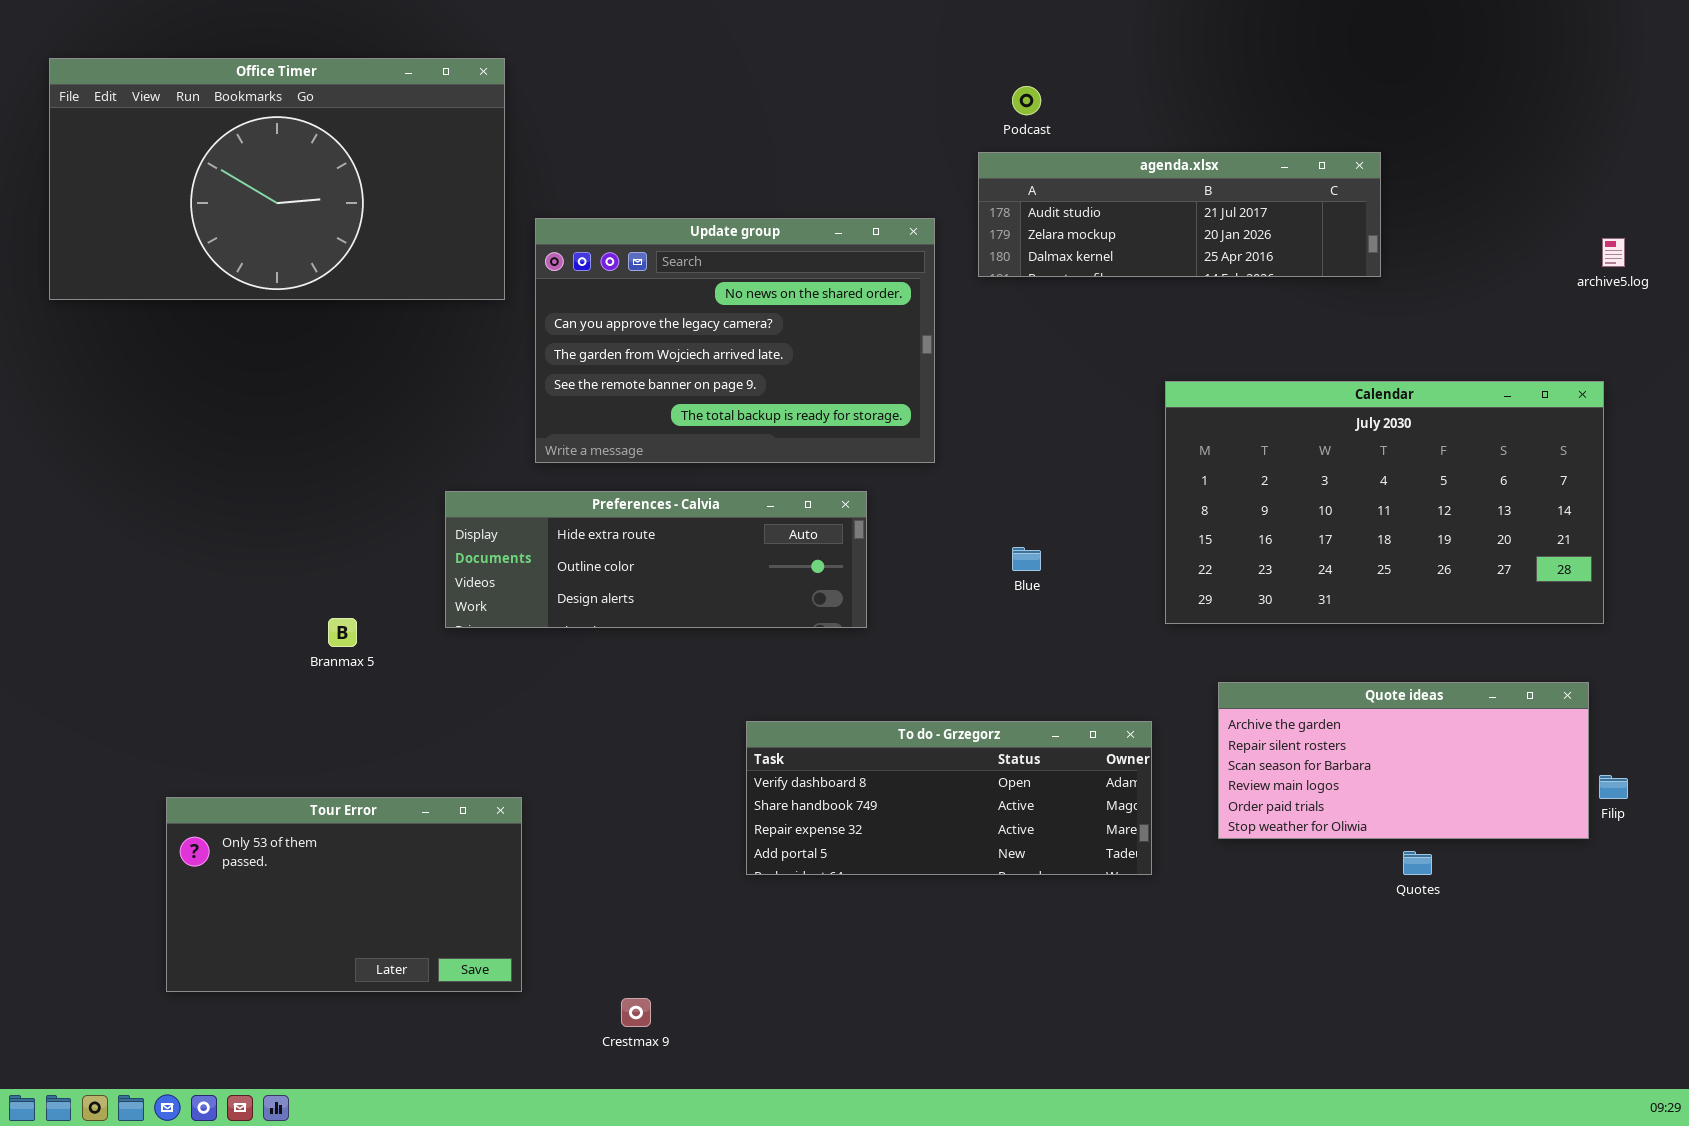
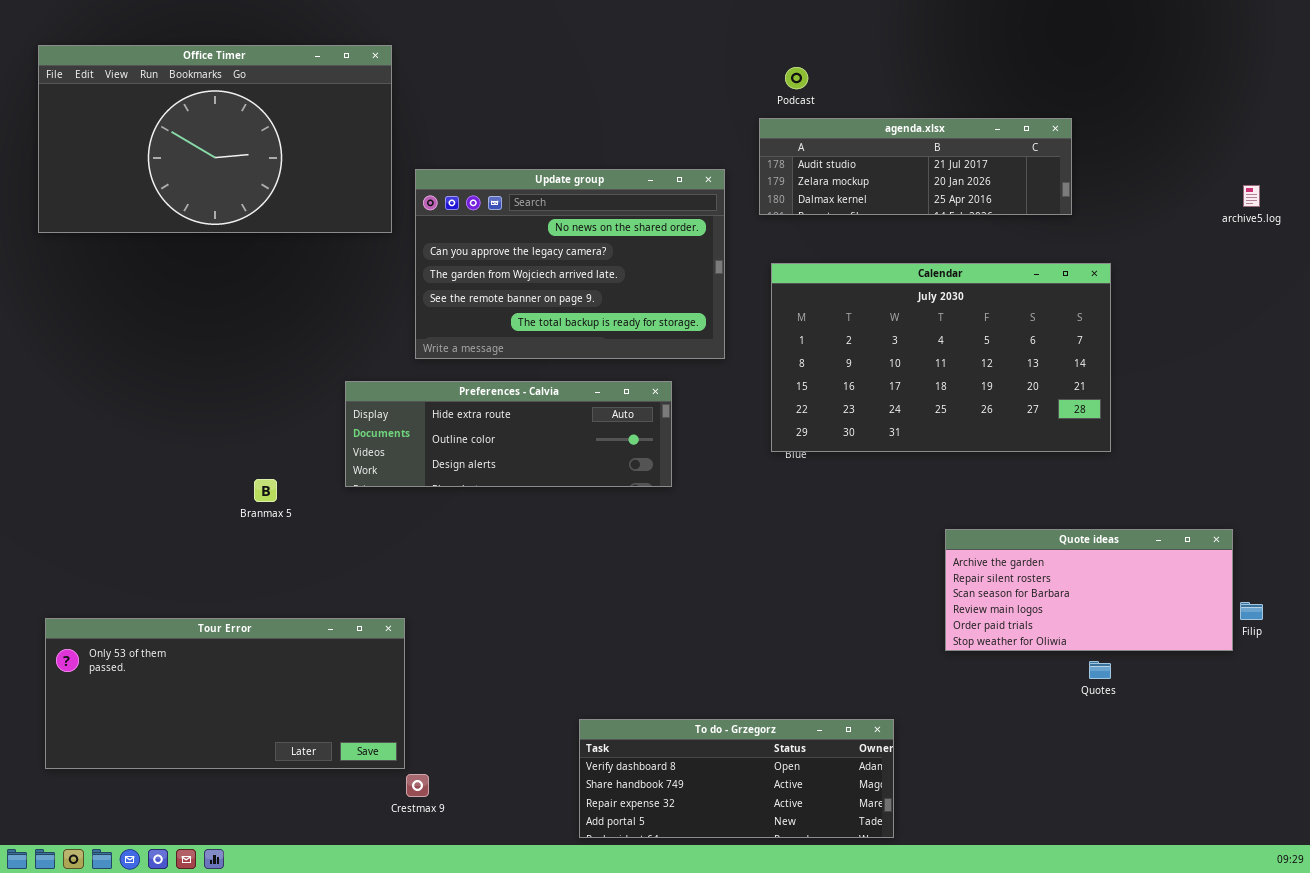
Calendar: [1165,381,1604,624] -> [771,263,1111,452], moved
To do - Grzegorz: [746,721,1152,875] -> [579,719,894,838], moved
Tour Error: [166,797,522,992] -> [45,618,405,769], resized
Crestmax 9: [621,998,651,1027] -> [406,774,429,797], moved

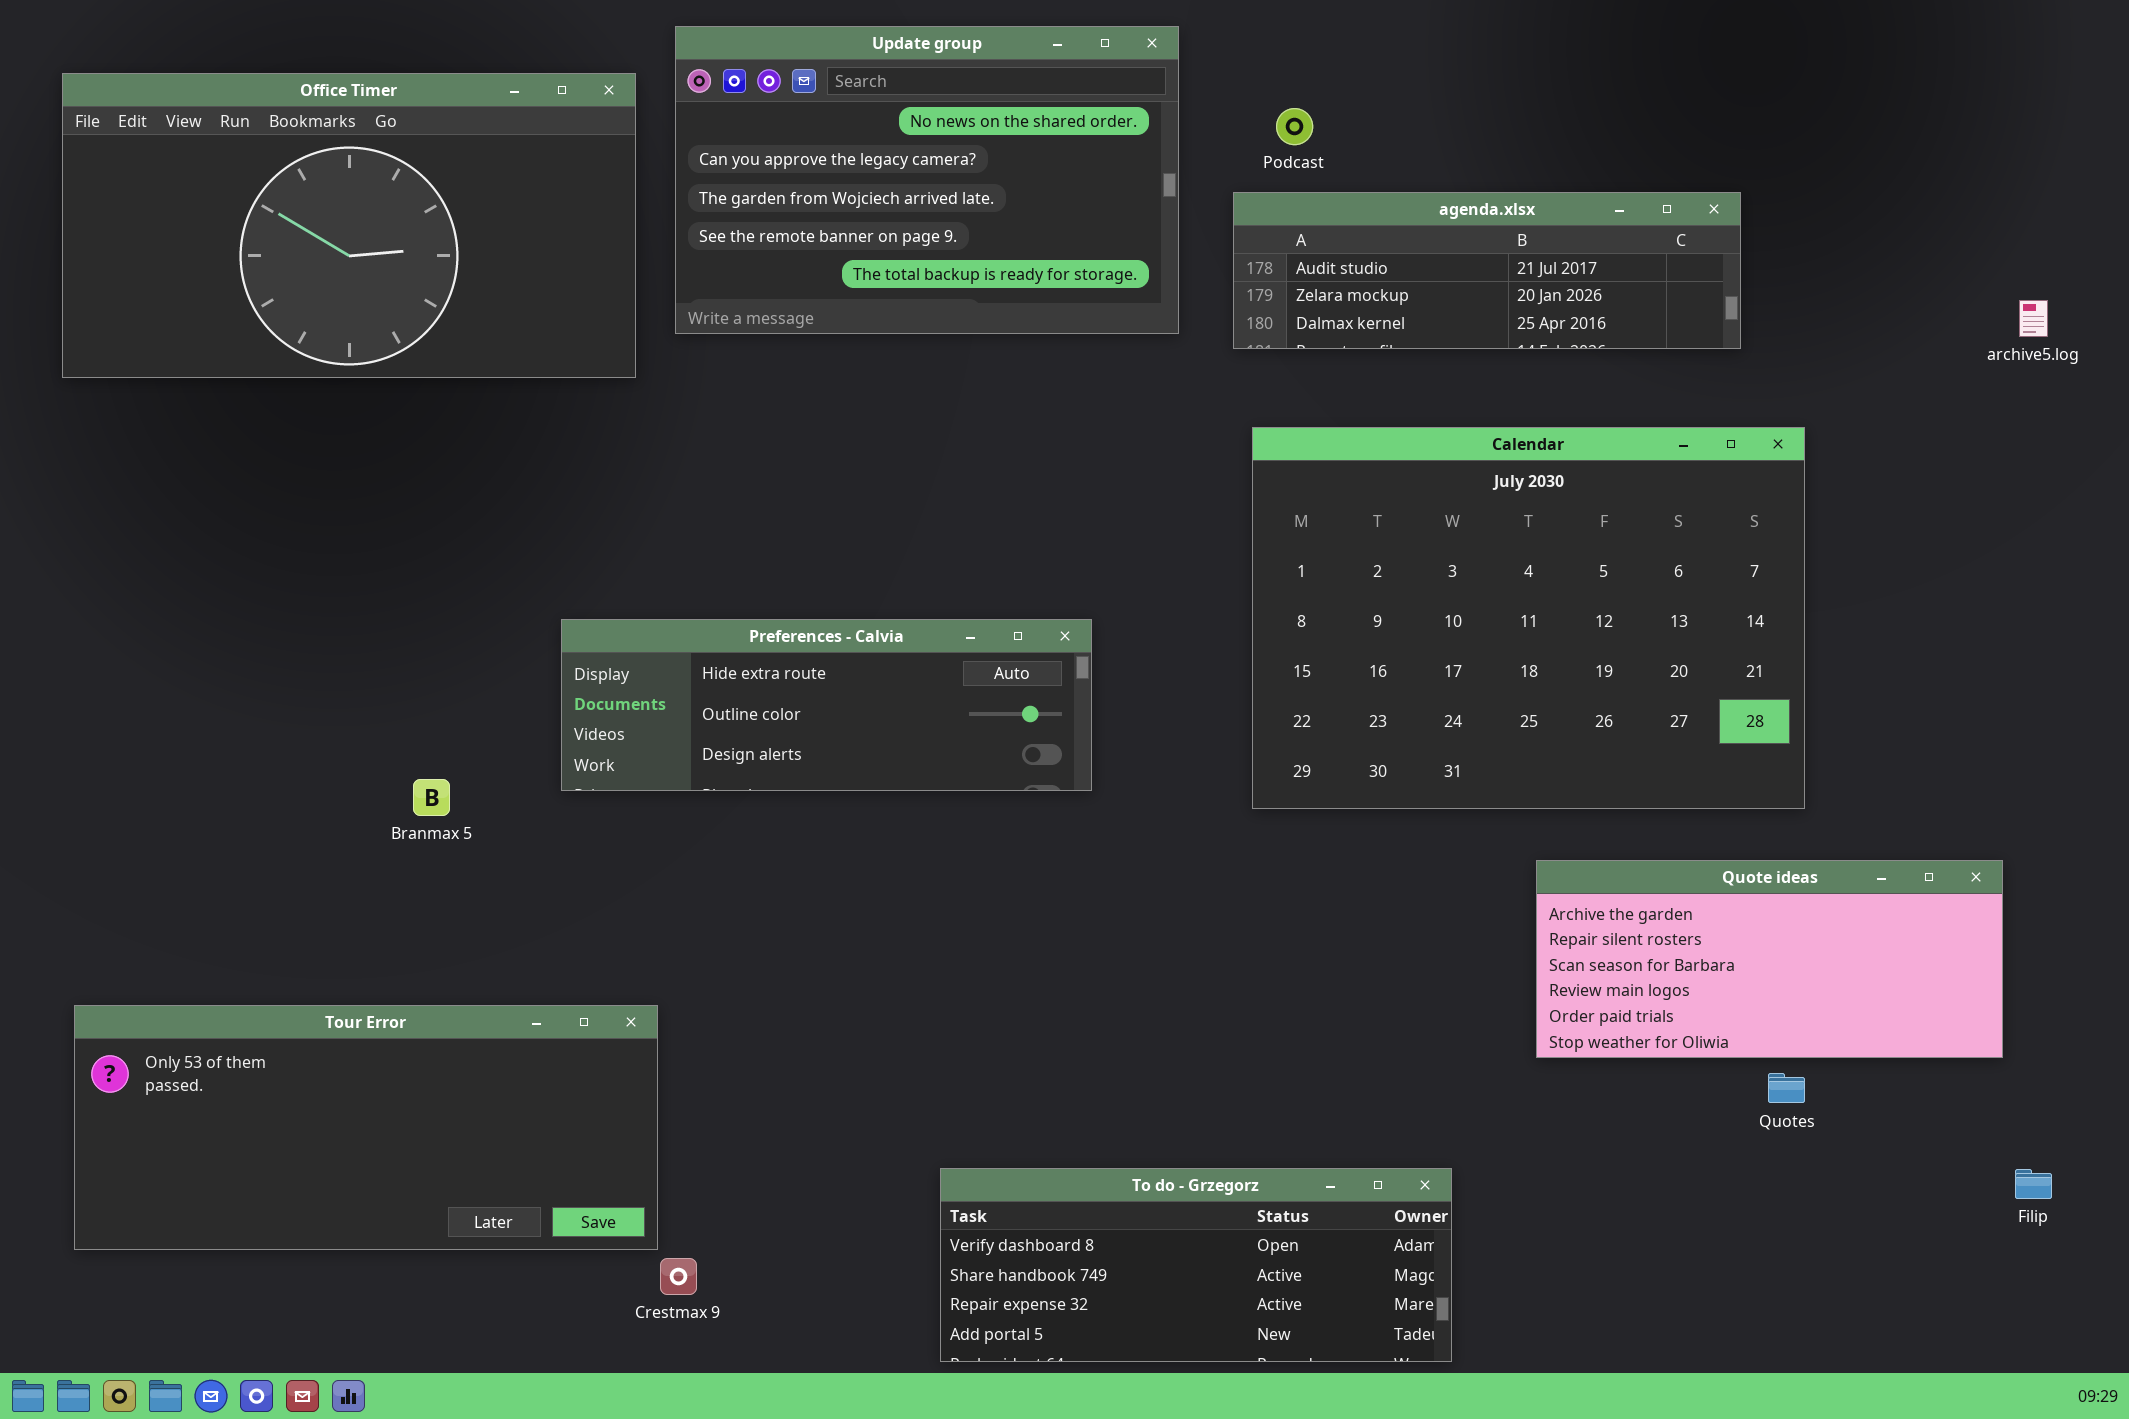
Update group: [415,169,725,359] -> [675,26,1179,334], moved
Calendar: [771,263,1111,452] -> [1252,427,1805,809], resized
Filip: [1240,602,1263,620] -> [2015,1169,2052,1199], moved

